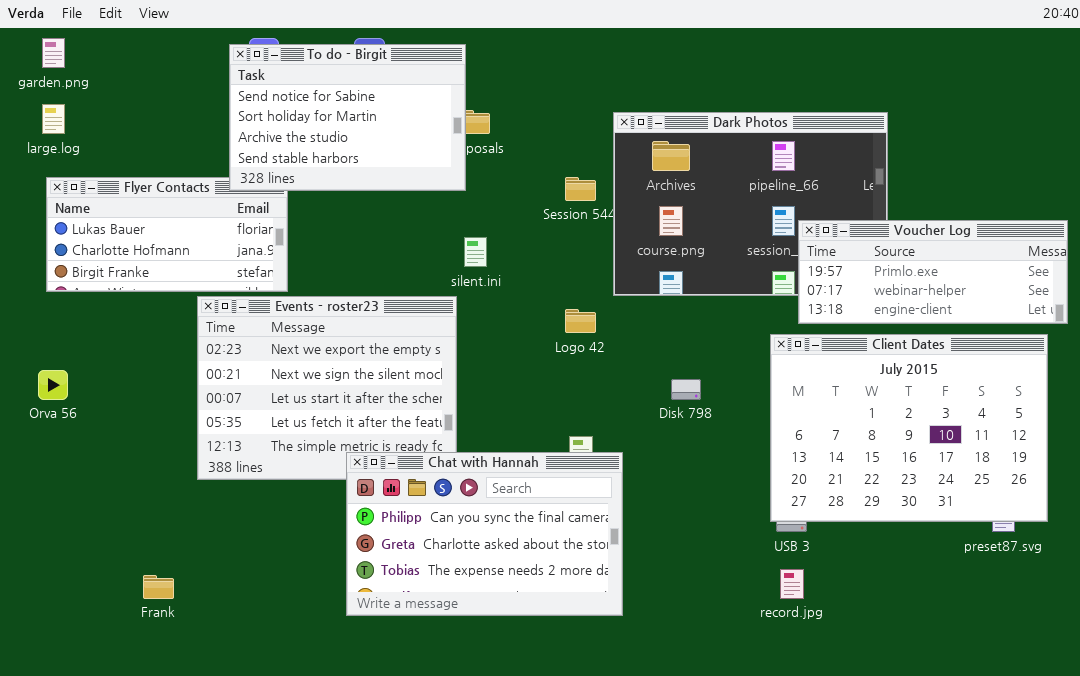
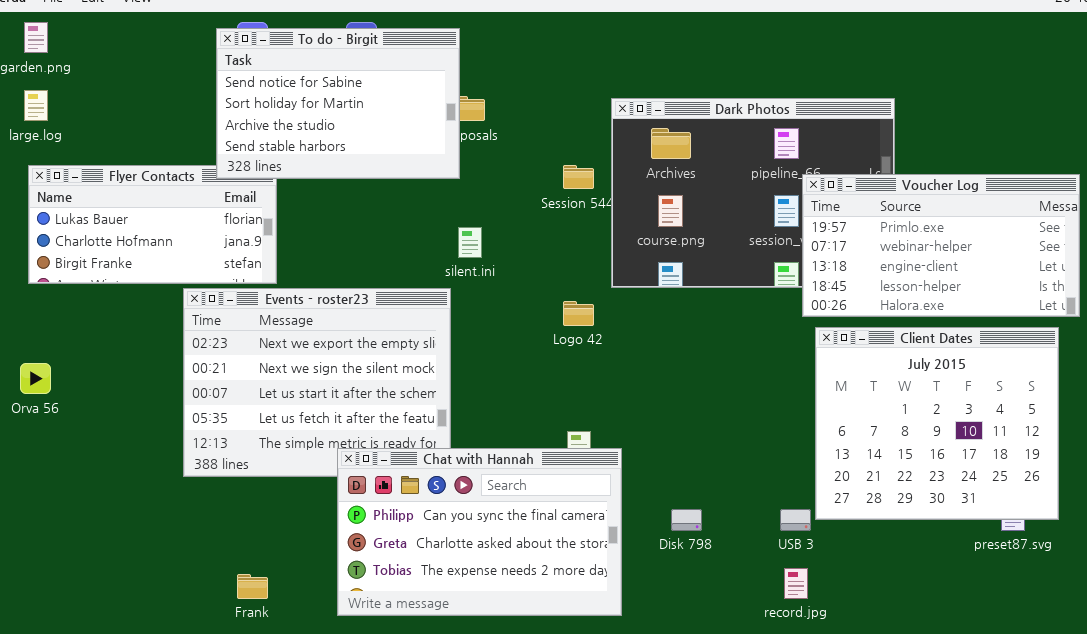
Voucher Log: [798,220,1068,324] -> [802,174,1080,317], resized
Client Dates: [770,334,1048,522] -> [815,327,1059,520], resized
Disk 798: [671,379,701,400] -> [671,509,702,531], moved
Frank: [143,575,174,599] -> [237,574,268,599], moved

